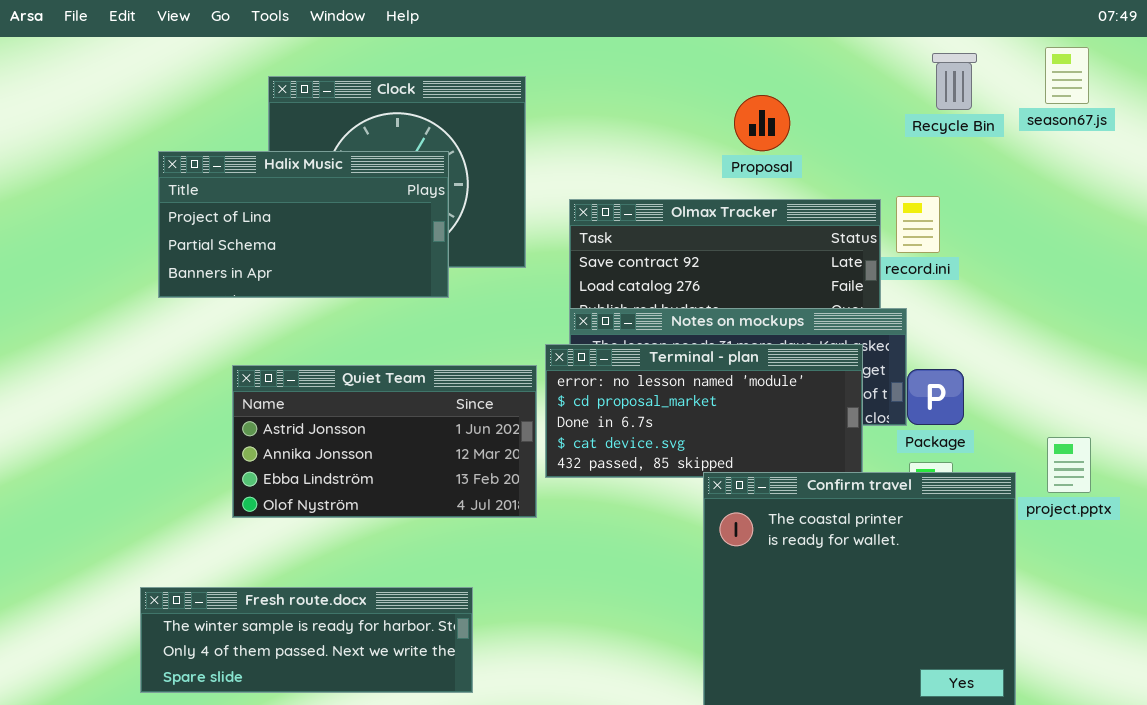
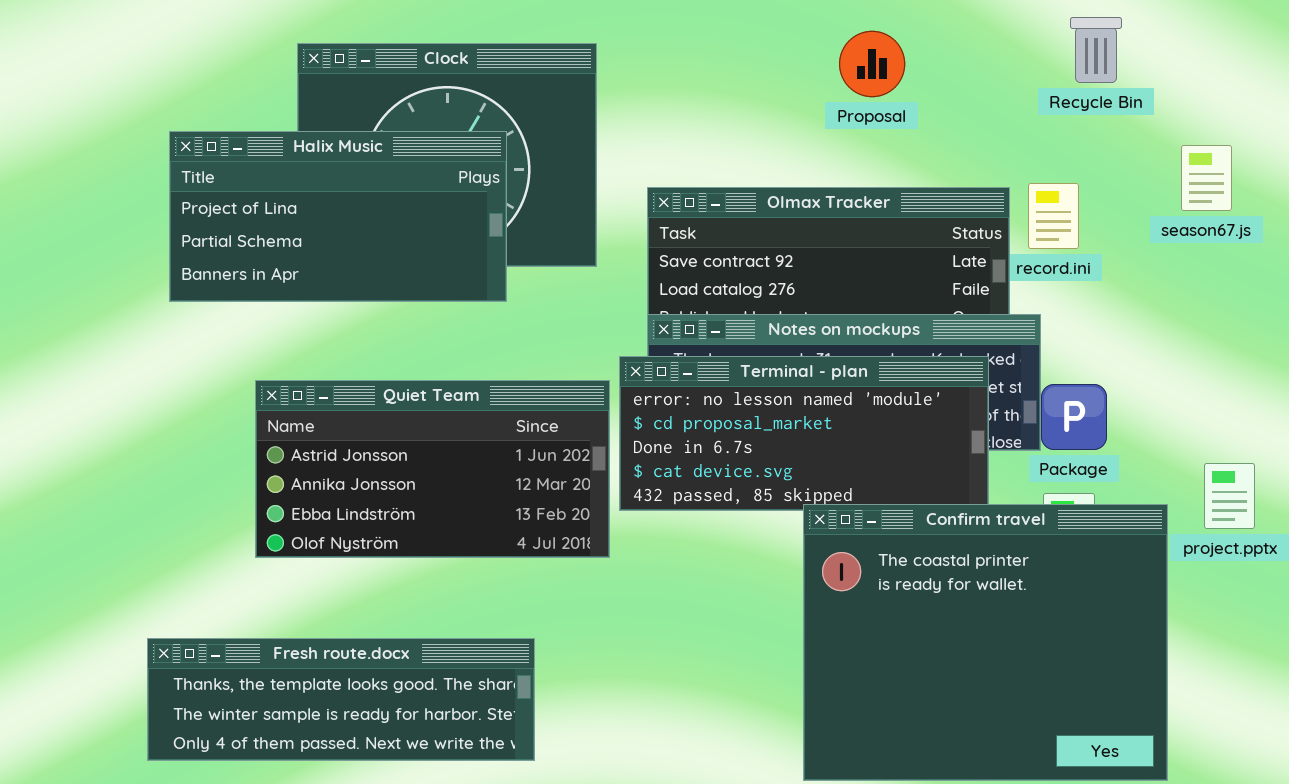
season67.js: [1045,47,1089,104] -> [1181,145,1232,211], moved
Proposal: [734,95,790,151] -> [839,31,905,97], moved
Fresh route.docx: [140,587,473,693] -> [147,638,535,761], scrolled up 1 row

